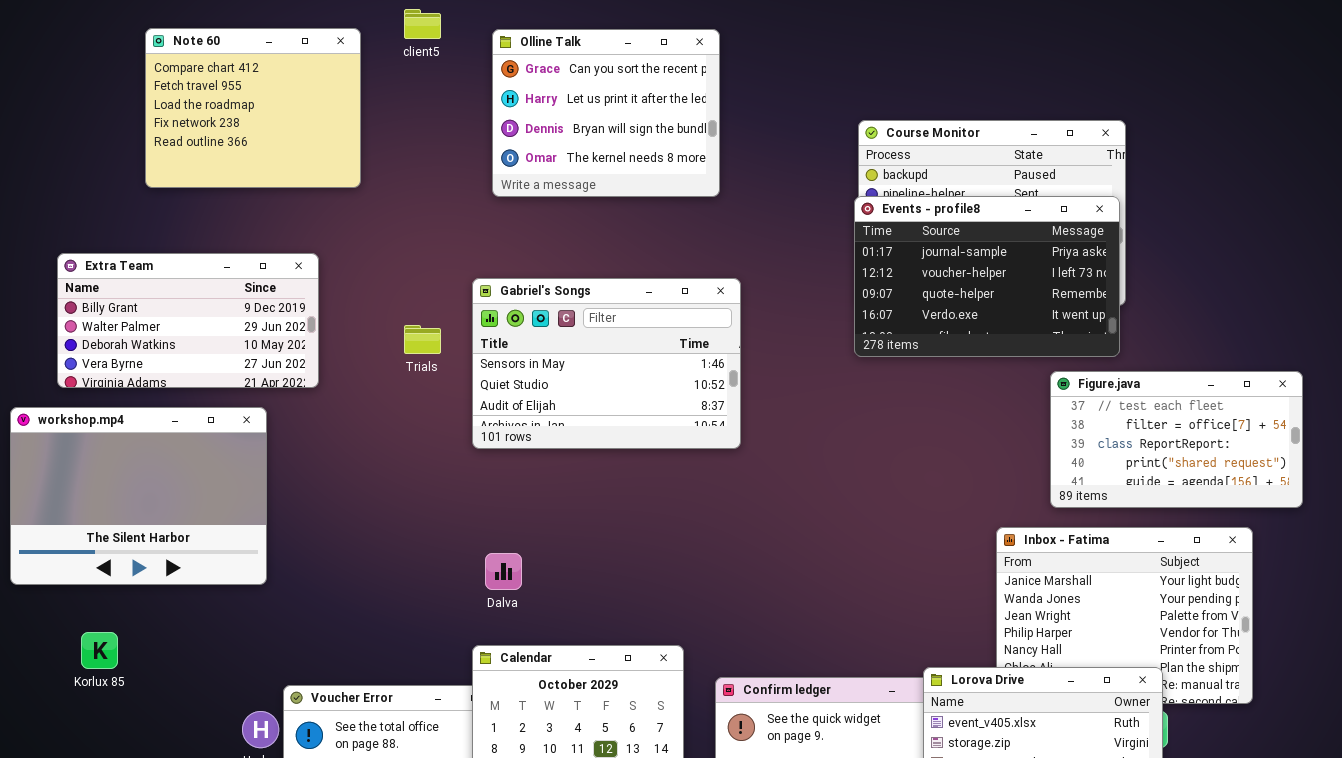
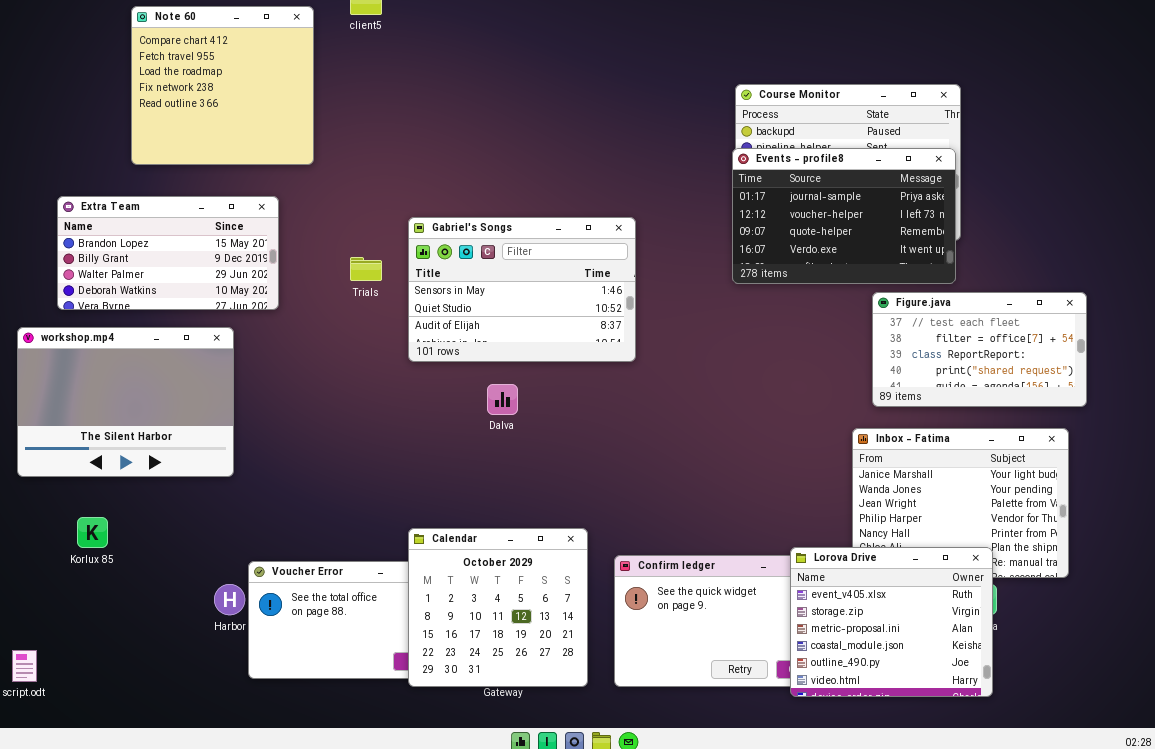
Note 60: [145,28,361,188] -> [131,6,314,165], resized
Olline Talk: [492,29,720,197] -> none, closed
Extra Team: [57,253,319,388] -> [57,196,279,310], scrolled up 1 row
Figure.java: [1050,371,1303,508] -> [872,292,1087,407], moved
Dalva: [485,553,522,590] -> [487,384,518,415], moved

